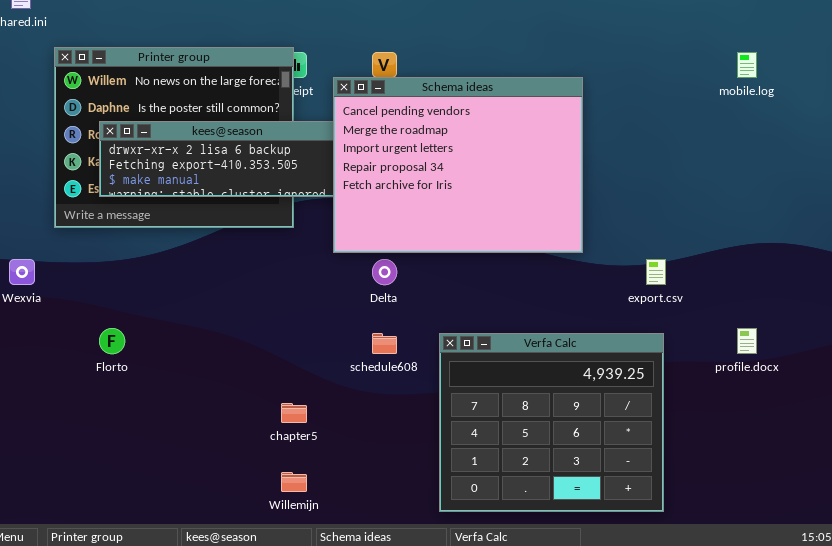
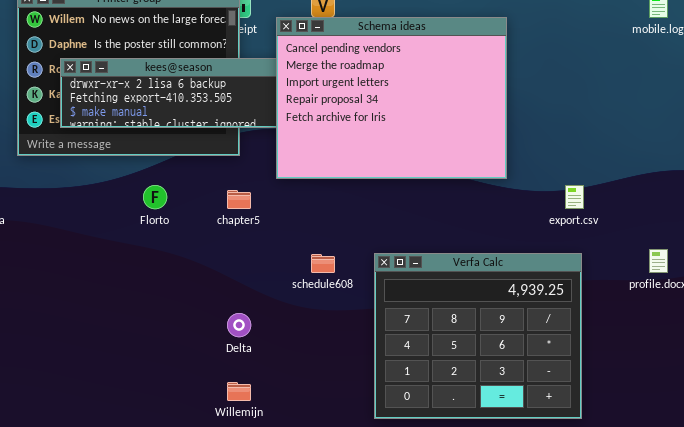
Delta: [372,259,397,285] -> [227,313,251,337], moved
Florto: [99,328,125,354] -> [143,185,167,209], moved
chapter5: [281,403,307,423] -> [227,190,251,209], moved

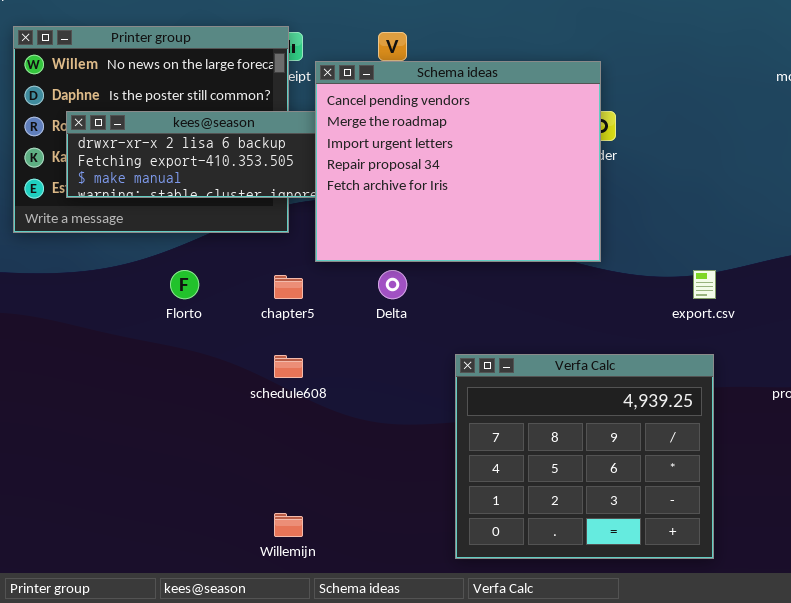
Schema ideas: [276,17,507,179] -> [315,61,601,262], moved
schedule608: [311,254,335,273] -> [274,355,303,378], moved
Delta: [227,313,251,337] -> [378,270,407,299], moved

